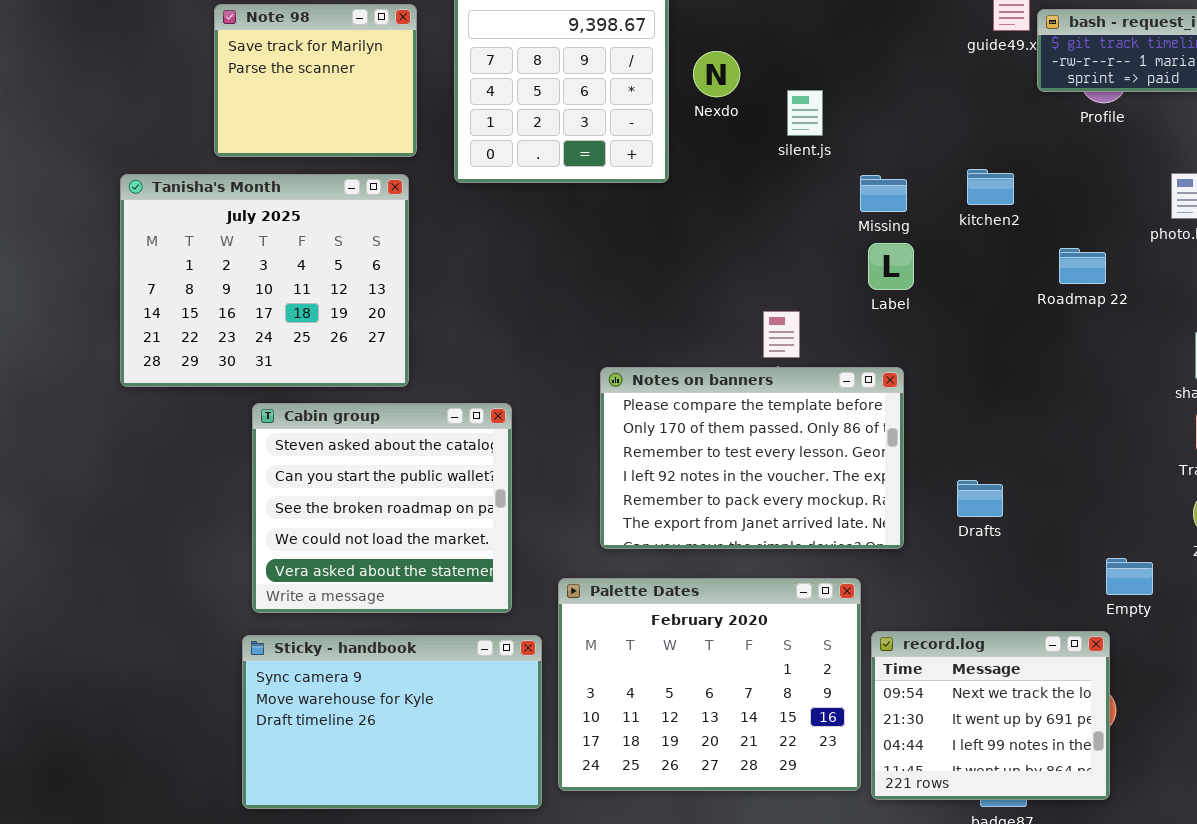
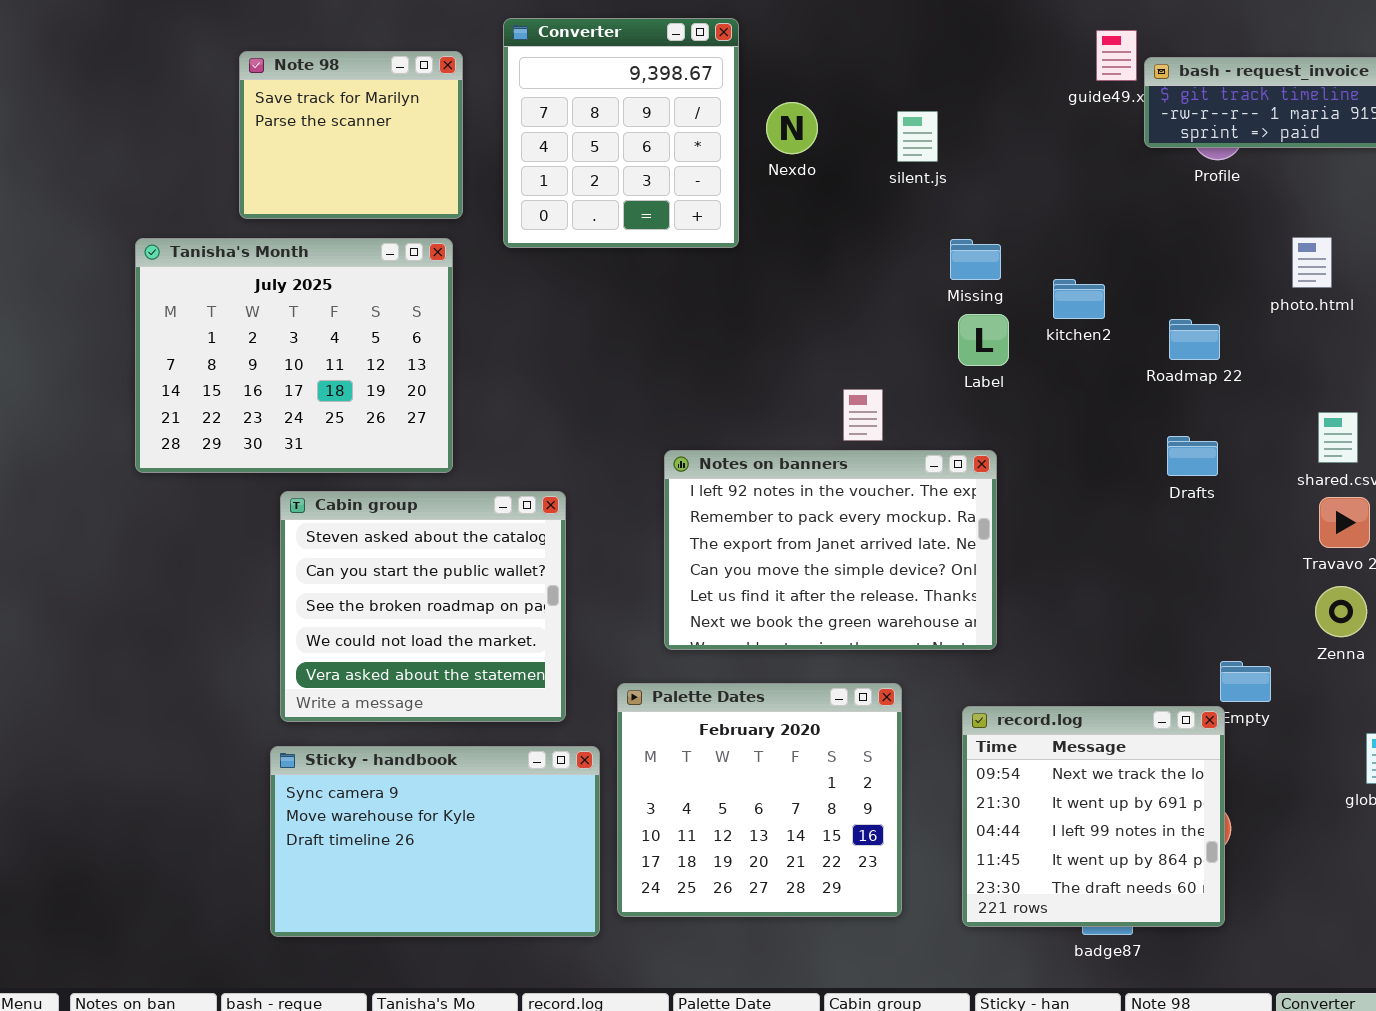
silent.js: [787,90,823,136] -> [897,111,938,162], moved
kitchen2: [967,169,1014,205] -> [1053,279,1105,319], moved
Notes on banners: [600,367,904,549] -> [664,450,997,650], scrolled down 3 rows
Drafts: [957,480,1003,517] -> [1167,436,1218,476], moved
Palette Dates: [558,578,861,791] -> [617,683,902,917], resized
record.log: [871,631,1110,800] -> [962,706,1225,927], resized

